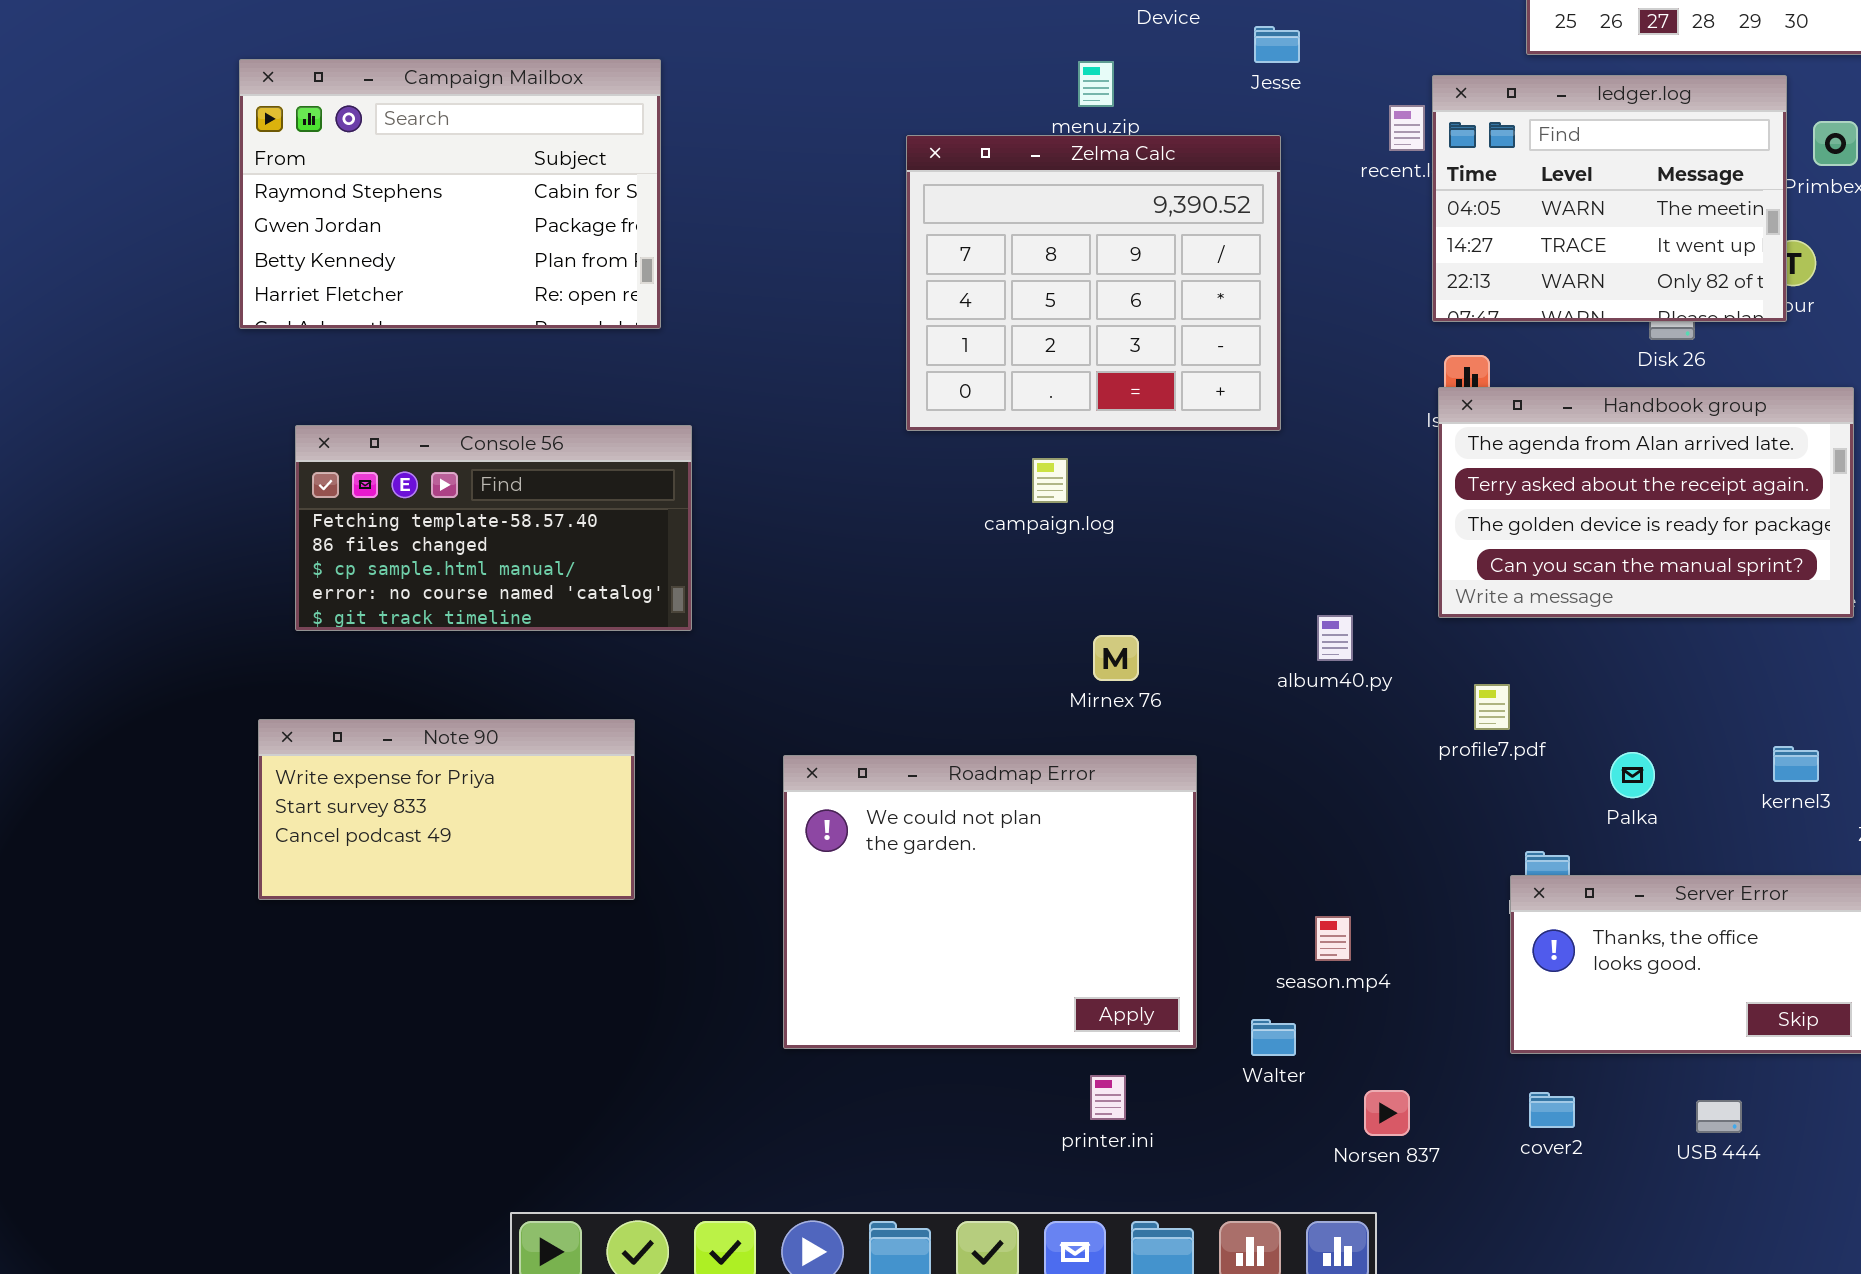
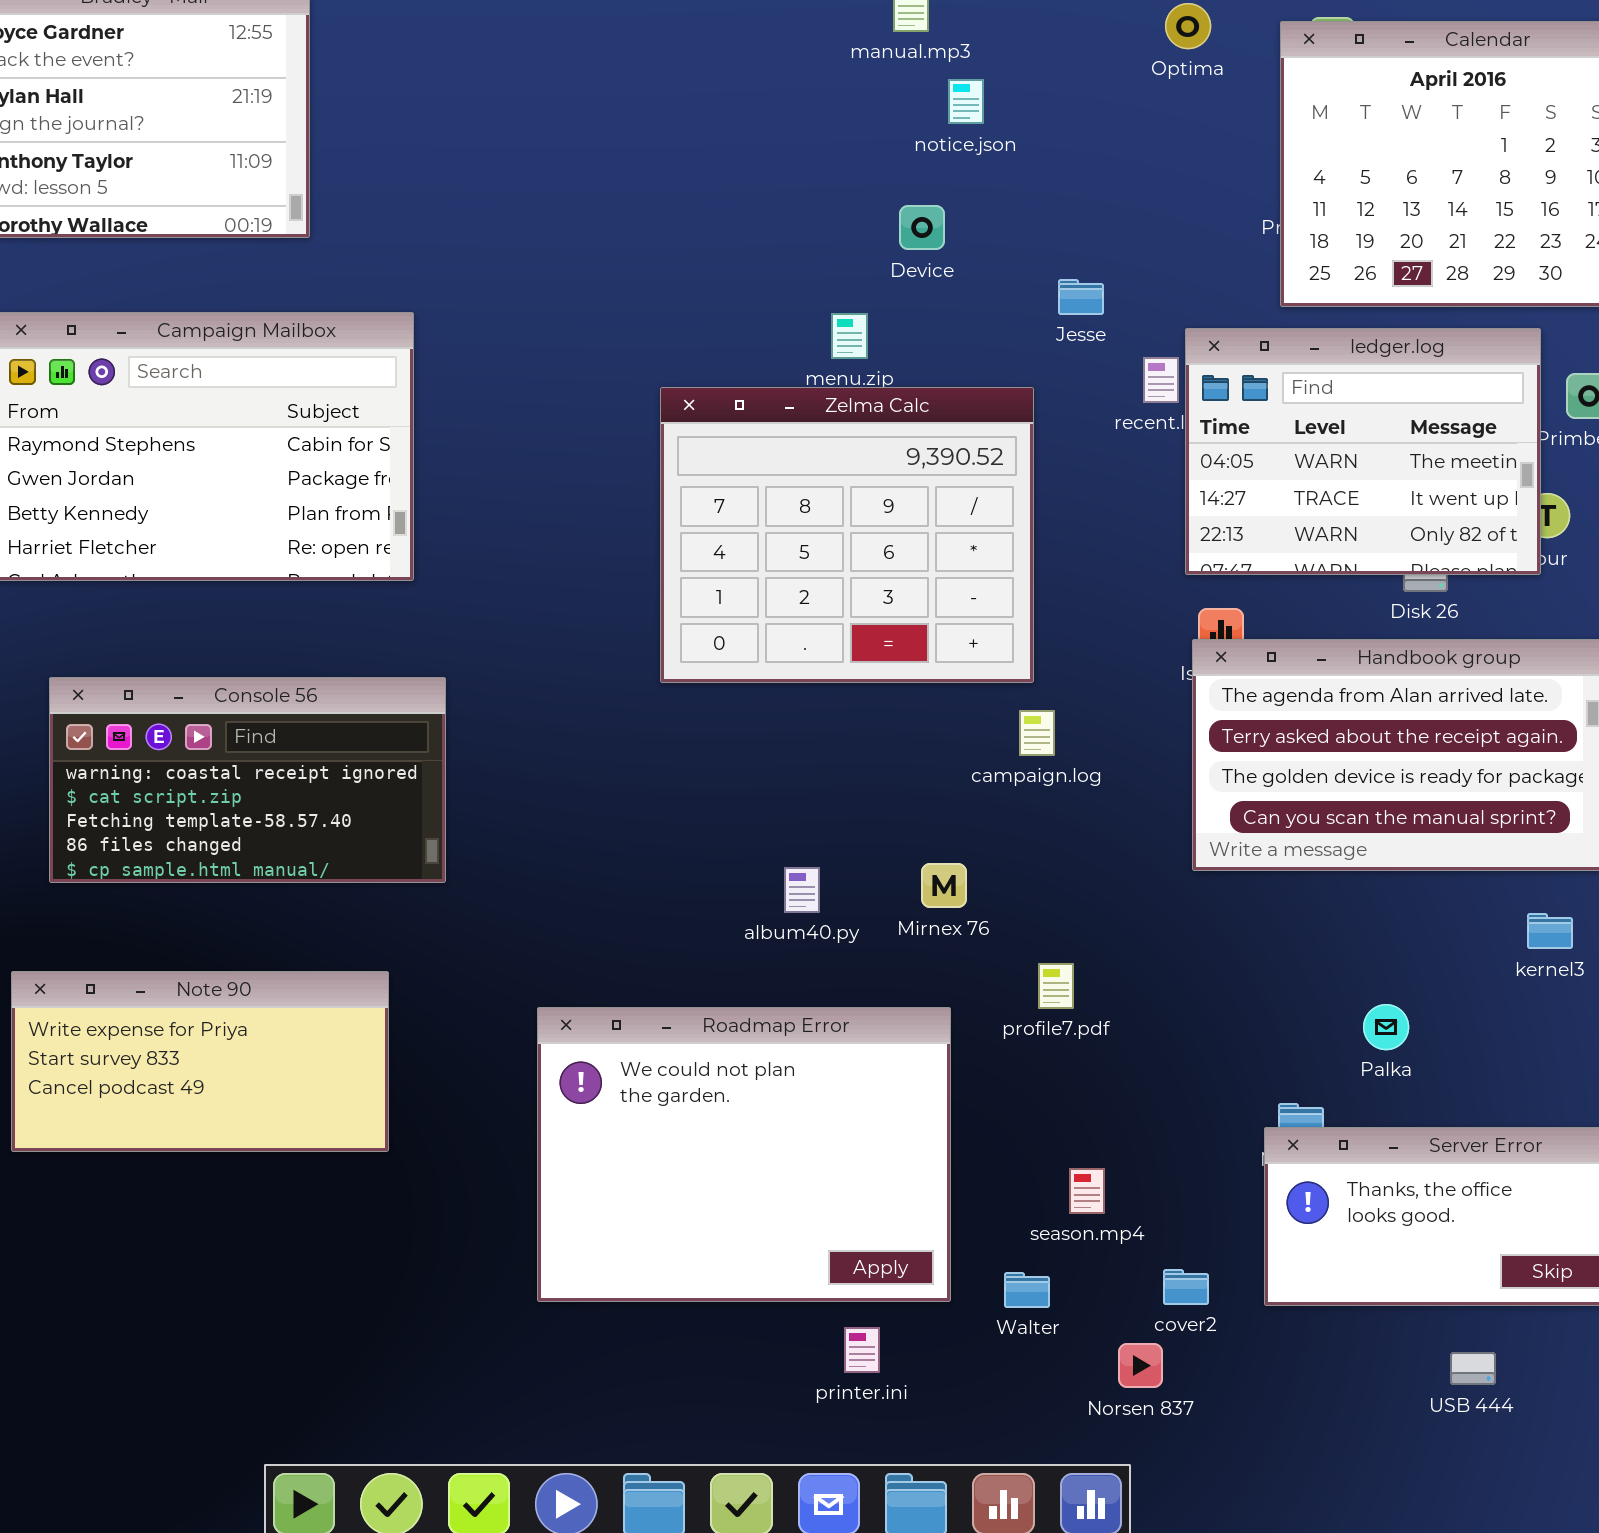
Jesse: [1254,26,1300,63] -> [1058,279,1104,315], moved
Console 56: [295,425,692,631] -> [49,677,446,883], scrolled up 2 rows
campaign.log: [1032,458,1068,503] -> [1019,710,1055,756], moved
album40.py: [1317,615,1353,661] -> [784,867,820,913], moved
Mirnex 76: [1093,635,1139,681] -> [921,863,967,908], moved
profile7.pdf: [1474,684,1510,730] -> [1038,963,1074,1009], moved
kernel3: [1773,746,1819,782] -> [1527,913,1573,949], moved
cover2: [1529,1092,1575,1128] -> [1163,1269,1209,1305], moved

